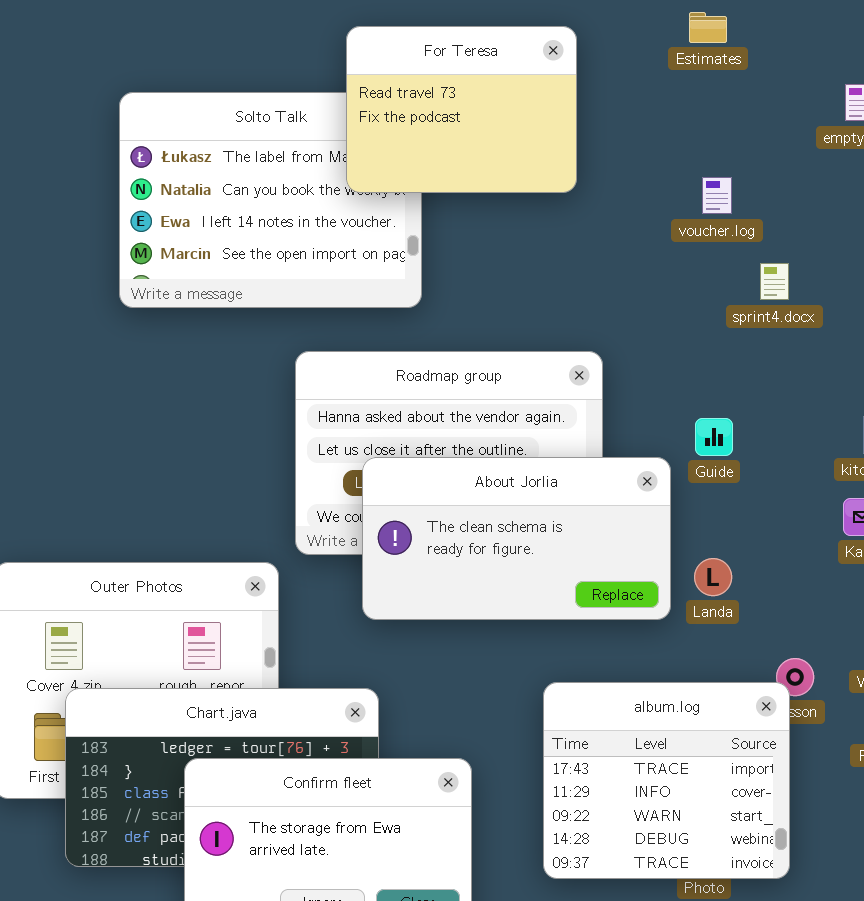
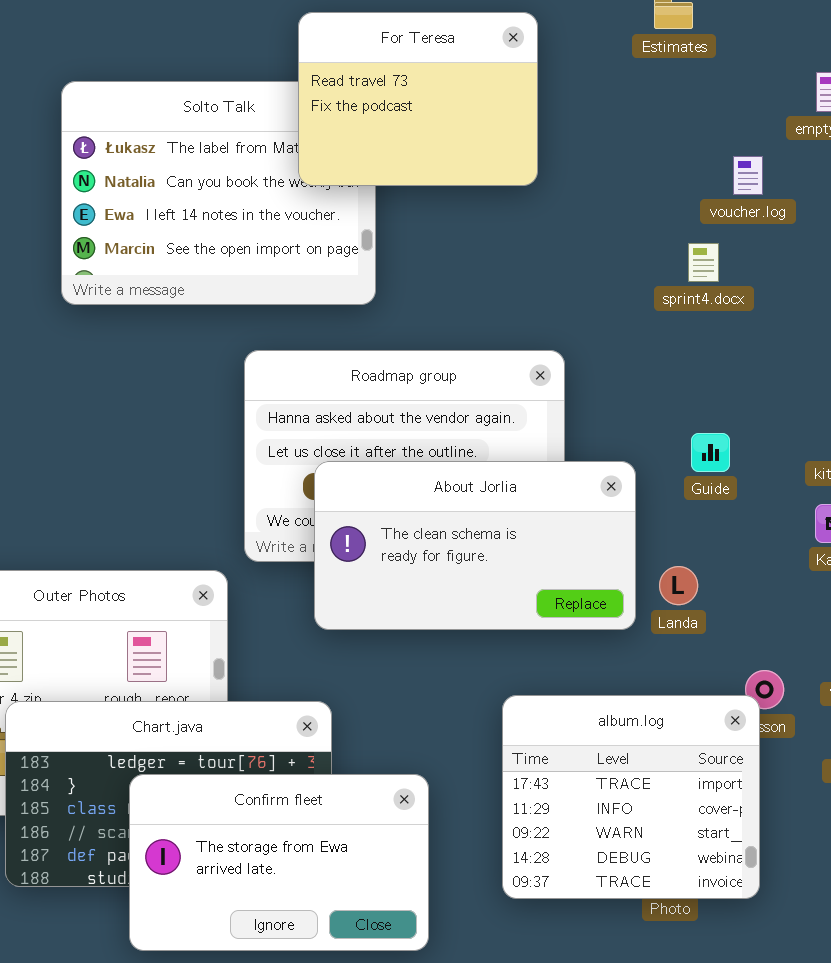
voucher.log: [702,177,732,214] -> [733,156,763,195], moved
sprint4.docx: [760,263,789,300] -> [688,243,719,282], moved
Guide: [695,418,733,456] -> [691,433,730,472], moved

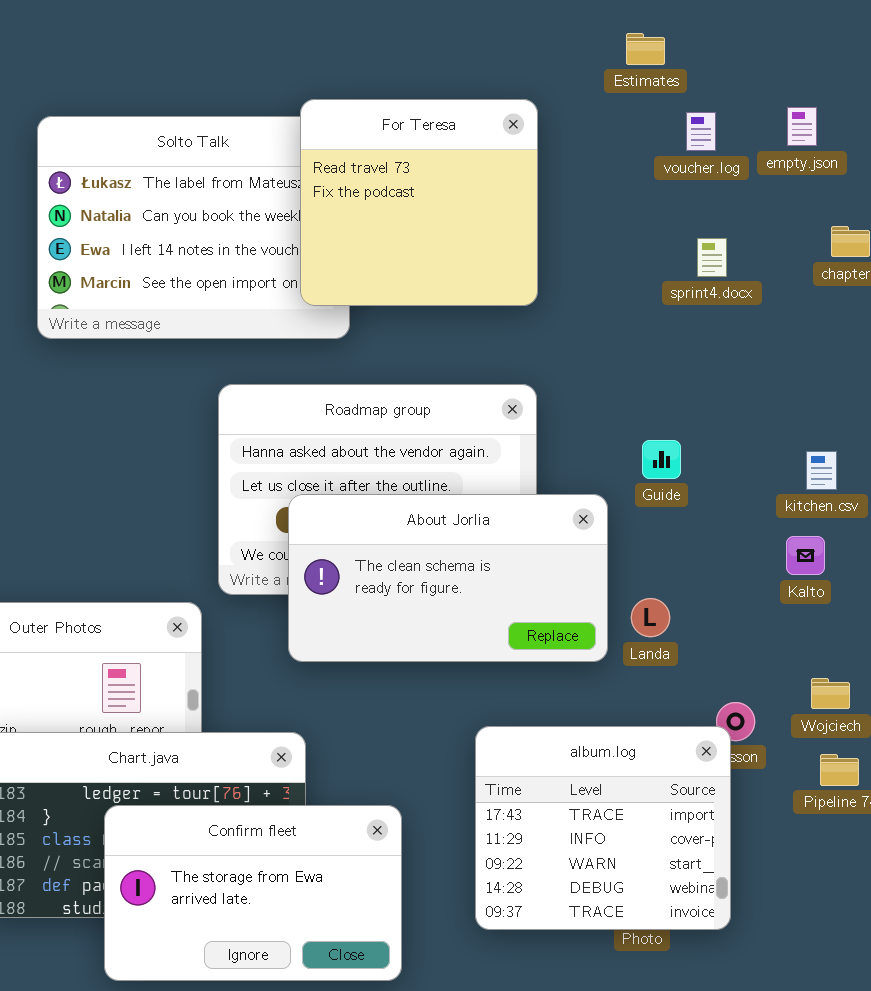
For Teresa: [298,12,538,186] -> [300,99,538,306], moved, resized
voucher.log: [733,156,763,195] -> [686,112,716,151], moved
sprint4.docx: [688,243,719,282] -> [697,238,727,277], moved
Guide: [691,433,730,472] -> [642,440,681,479], moved

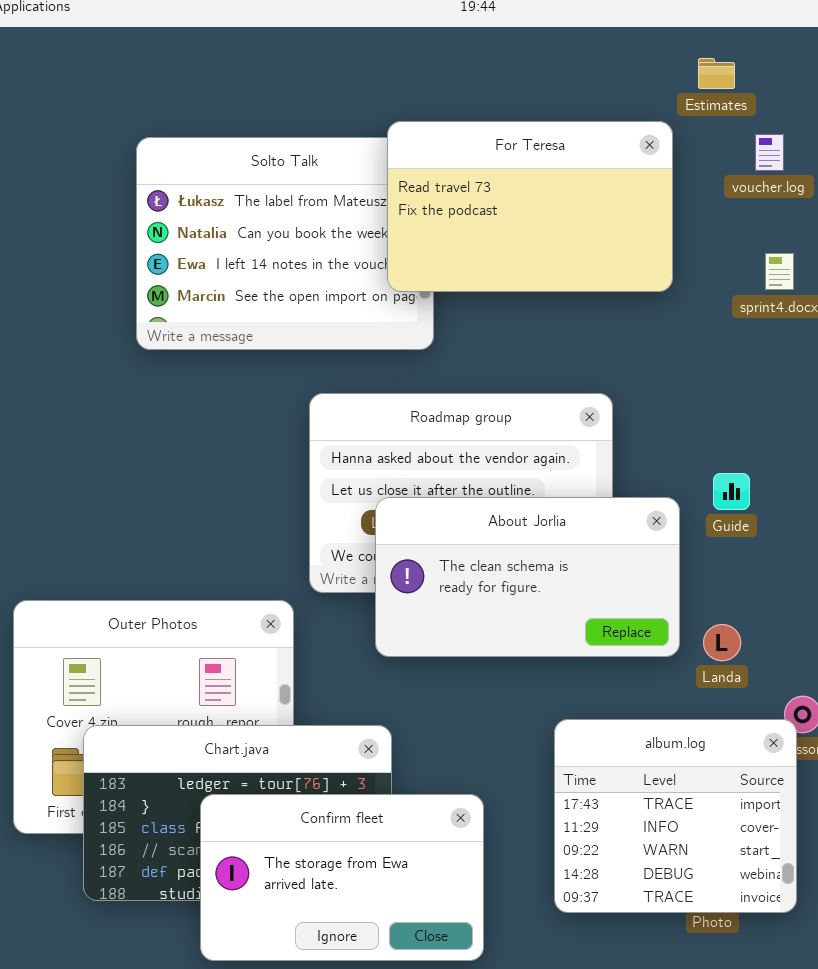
For Teresa: [300,99,538,306] -> [387,121,673,292], resized
Guide: [642,440,681,479] -> [713,473,750,510], moved
Landa: [631,598,670,637] -> [703,624,741,661], moved

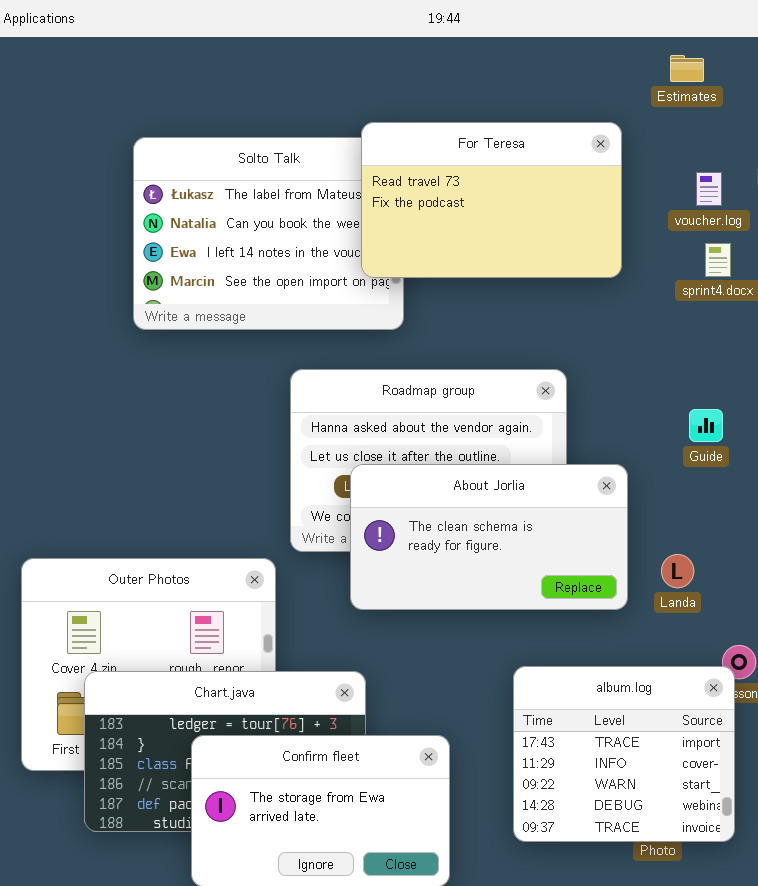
Estimates: [698,58,735,89] -> [670,55,704,82], moved
voucher.log: [755,134,784,171] -> [696,172,722,206], moved
Guide: [713,473,750,510] -> [689,409,723,442], moved
Landa: [703,624,741,661] -> [661,554,694,588], moved

